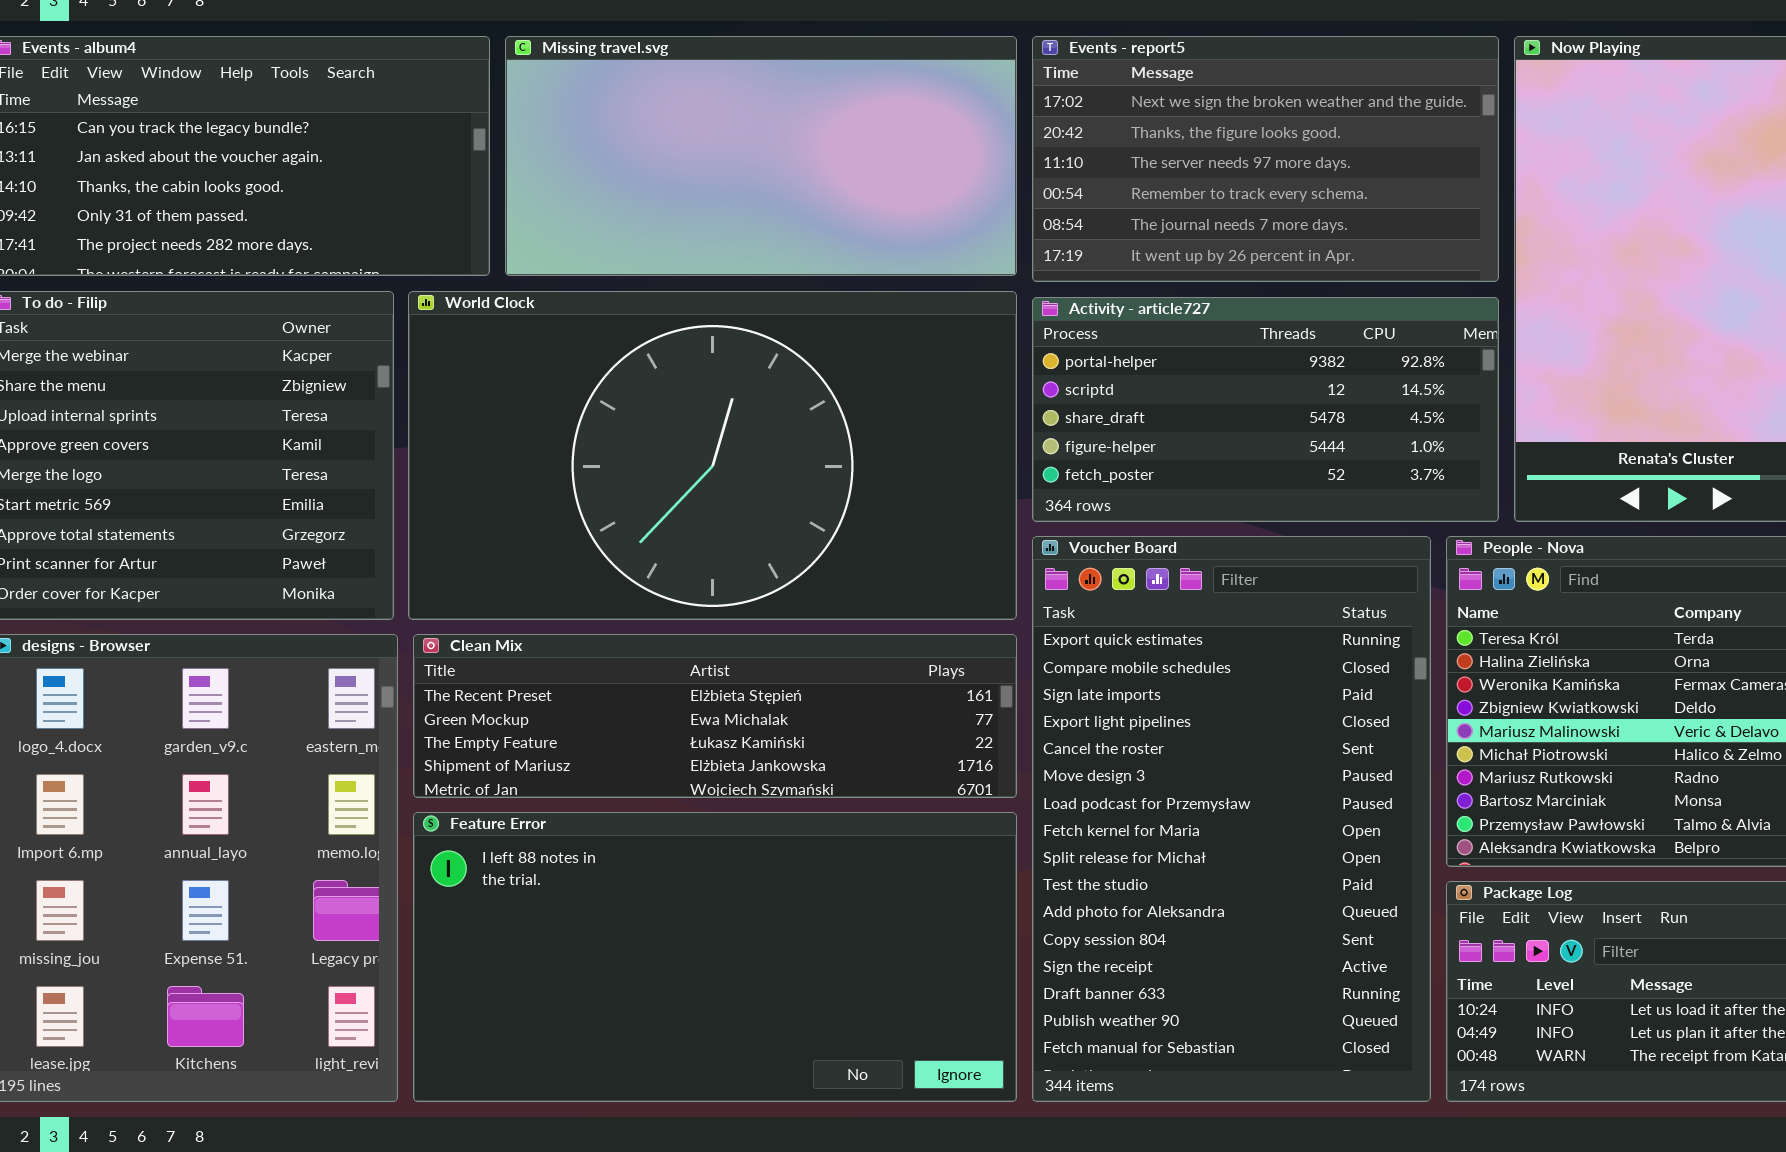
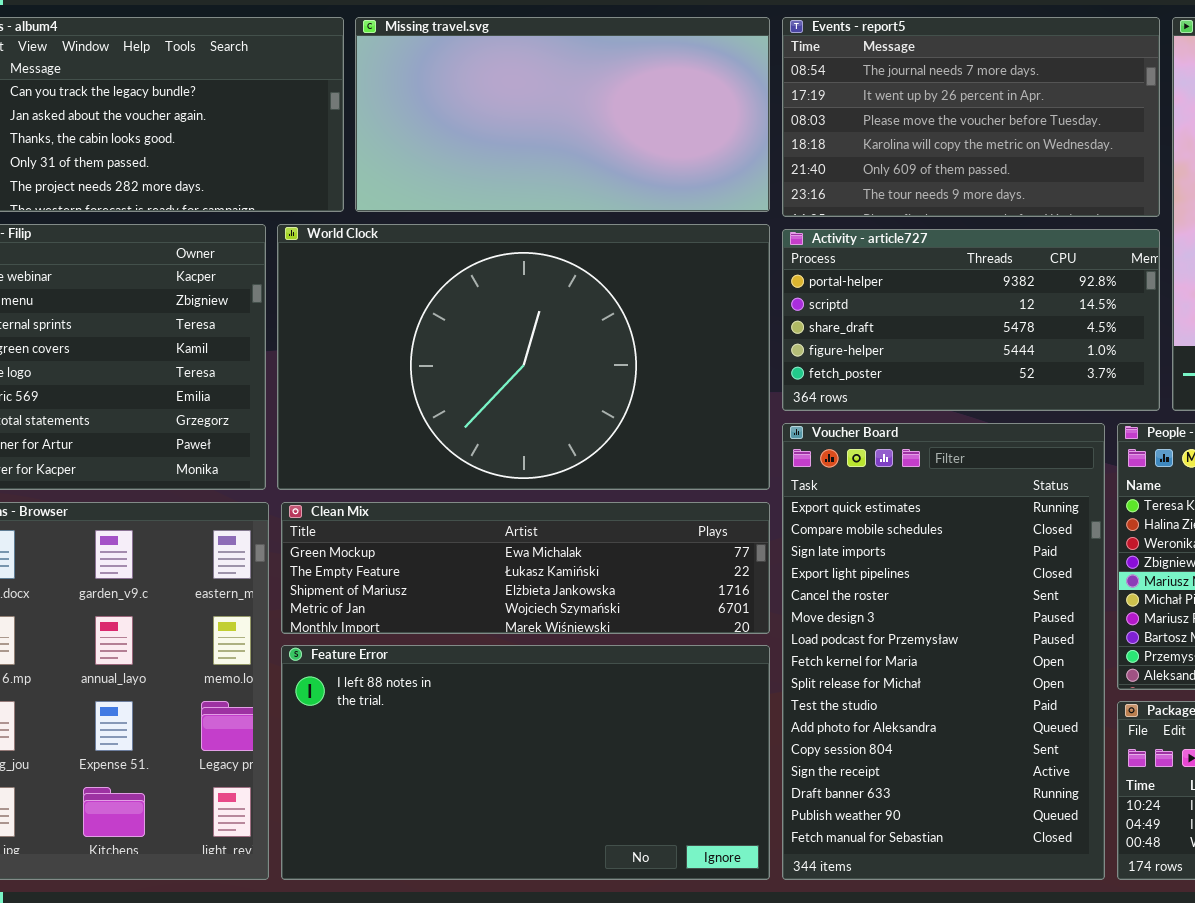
Events - report5: [1032,36,1499,282] -> [782,17,1160,217], scrolled down 4 rows
Clean Mix: [413,634,1017,798] -> [281,502,770,634], scrolled down 1 row

